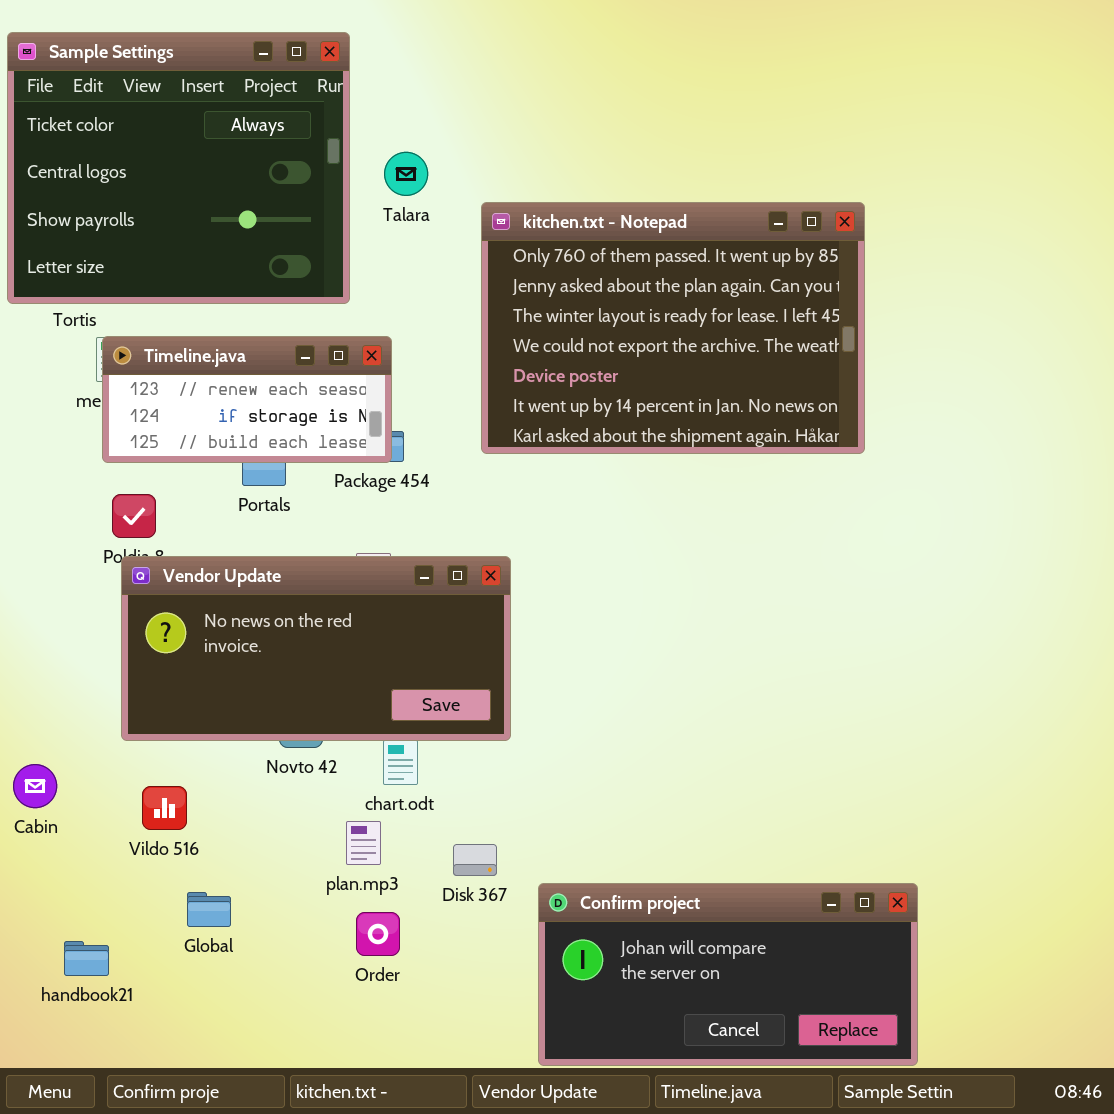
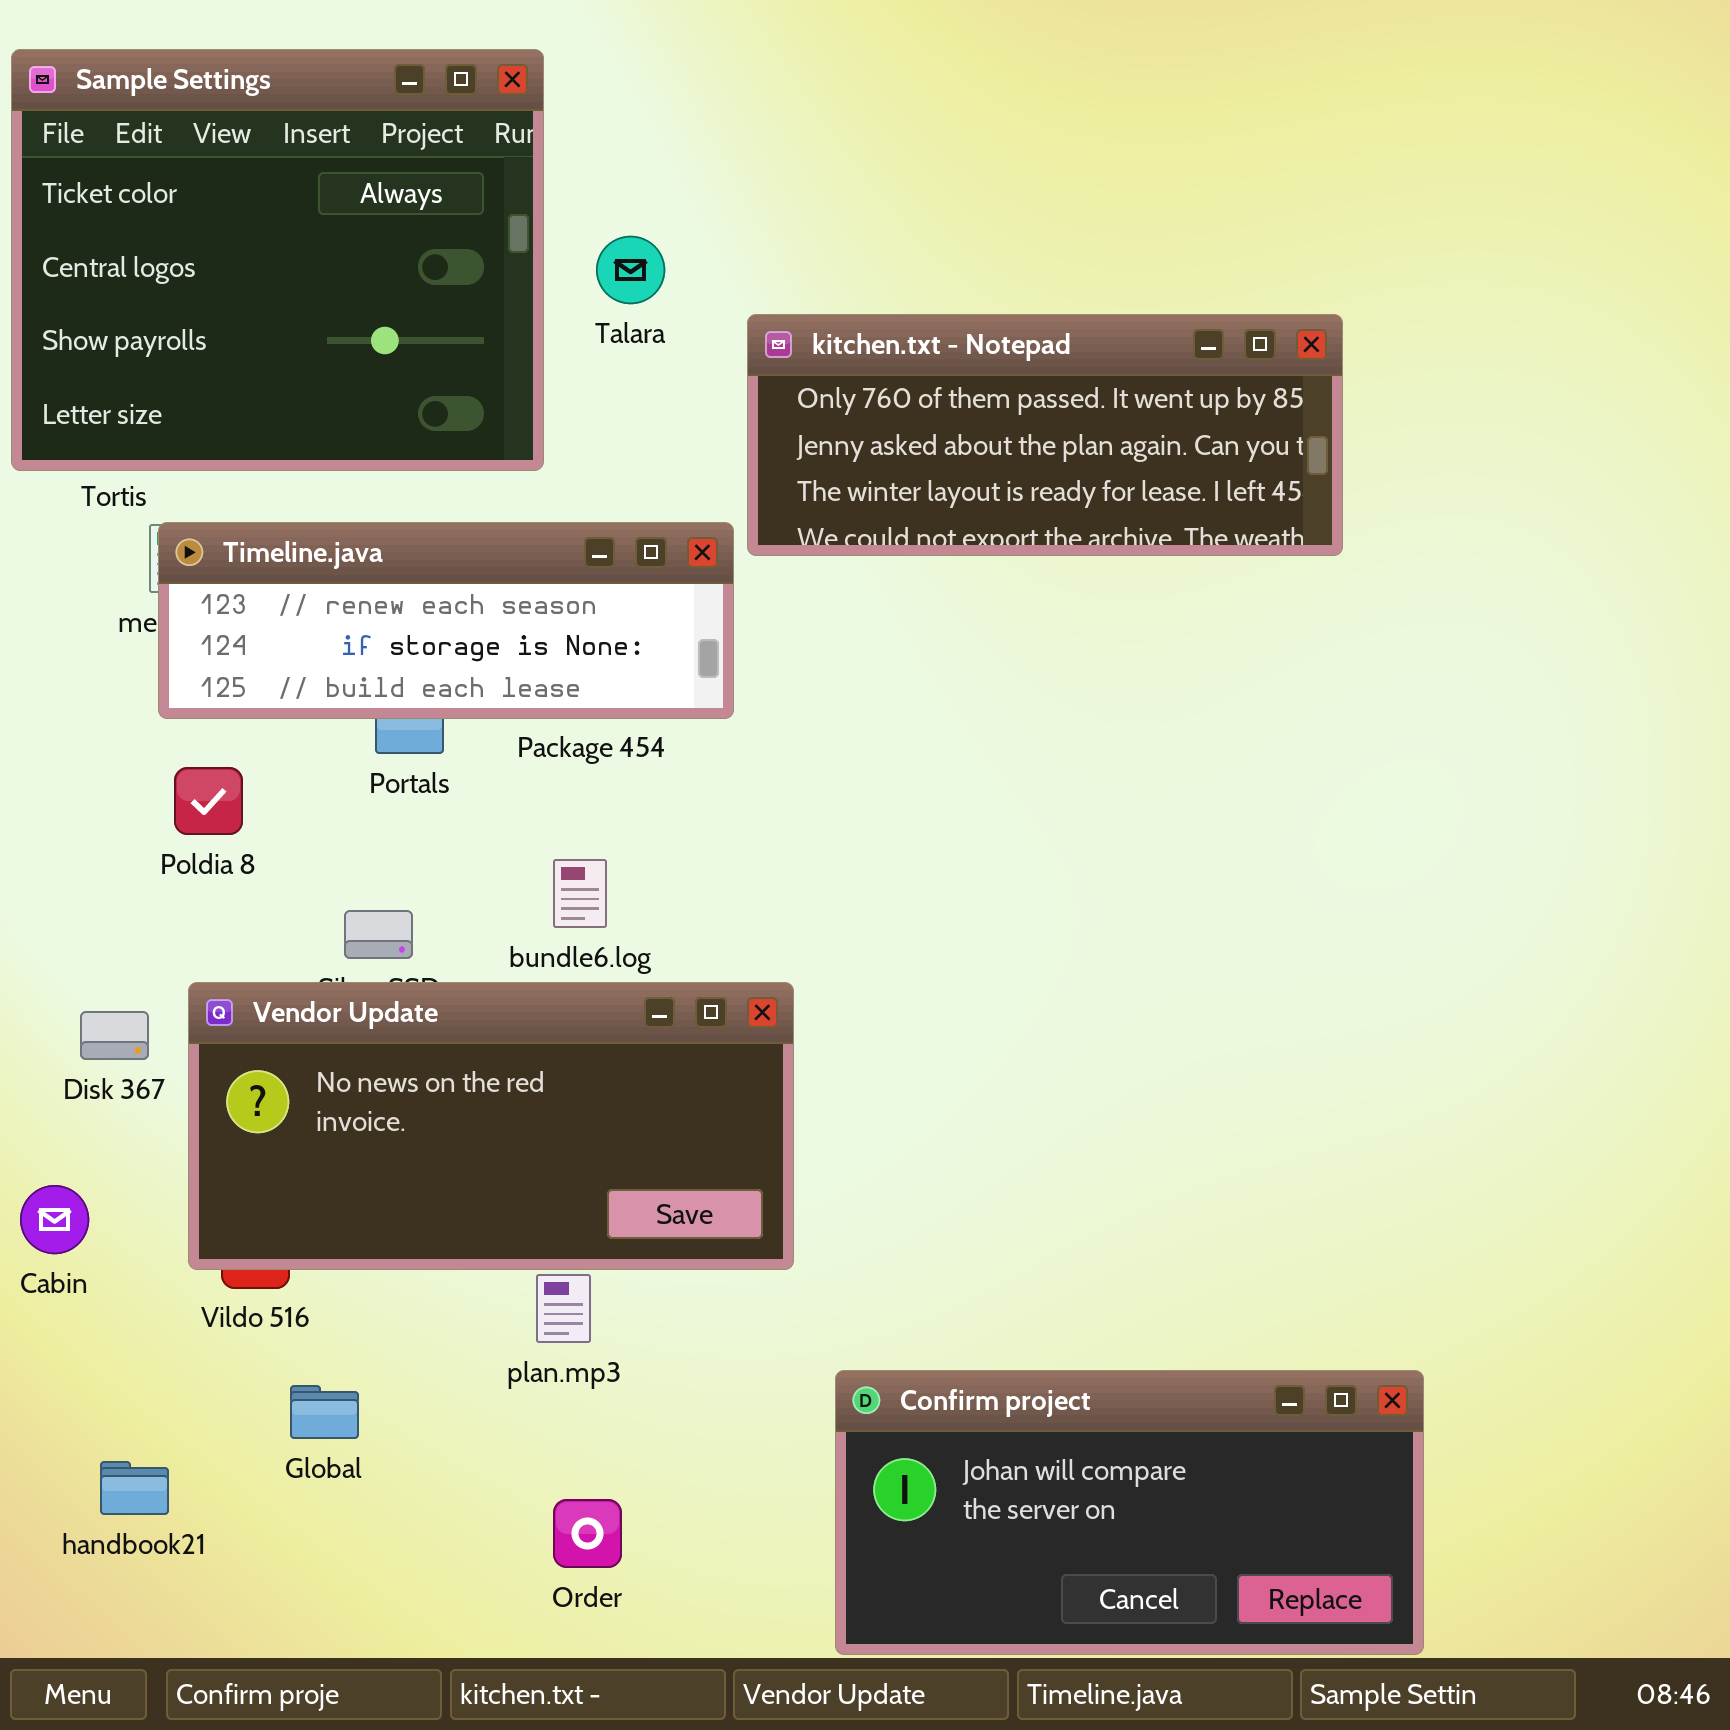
kitchen.txt - Notepad: [481,202,865,454] -> [747,314,1343,556], resized
Timeline.java: [102,336,392,463] -> [158,522,734,719], resized
Vendor Update: [121,556,511,741] -> [188,982,794,1270], moved
Disk 367: [453,844,497,876] -> [80,1011,149,1060], moved
Order: [356,912,400,956] -> [553,1499,622,1568], moved

